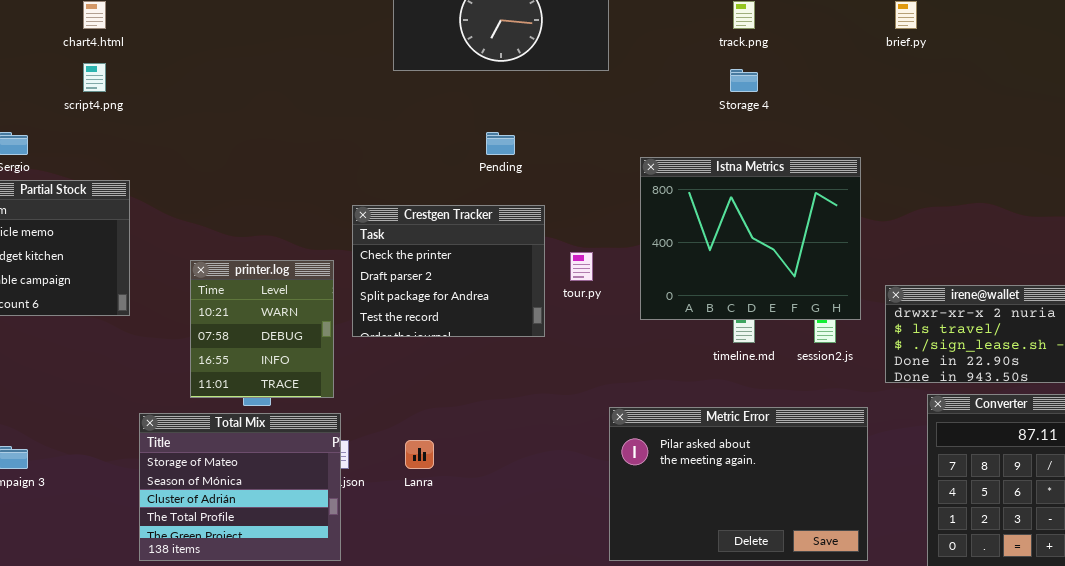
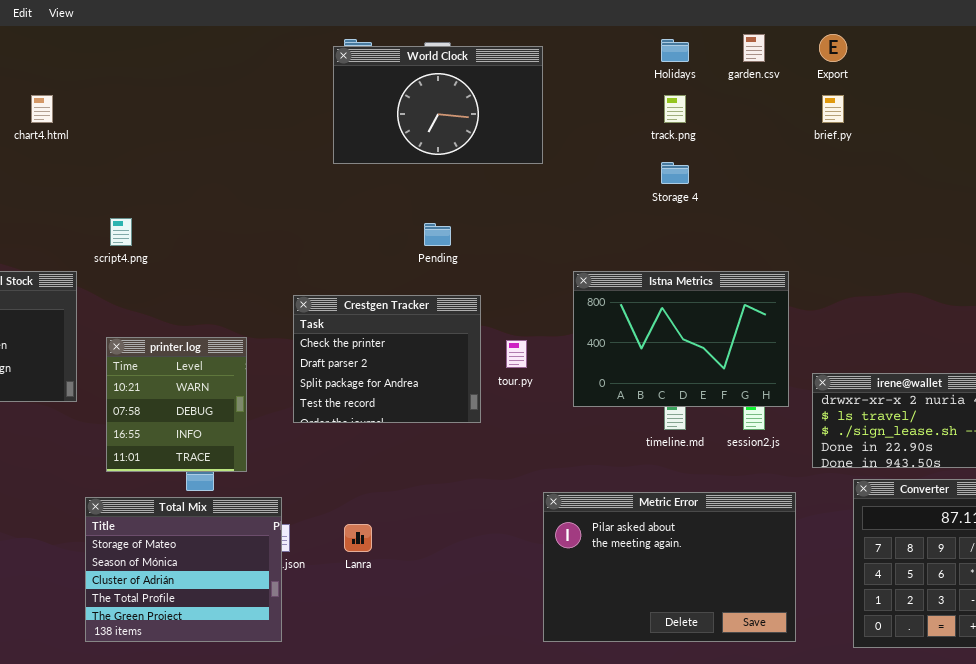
script4.png: [83,63,106,92] -> [110,218,132,246], moved
Istna Metrics: [640,157,861,320] -> [573,271,789,407], resized
printer.log: [190,260,334,398] -> [106,337,247,472], moved

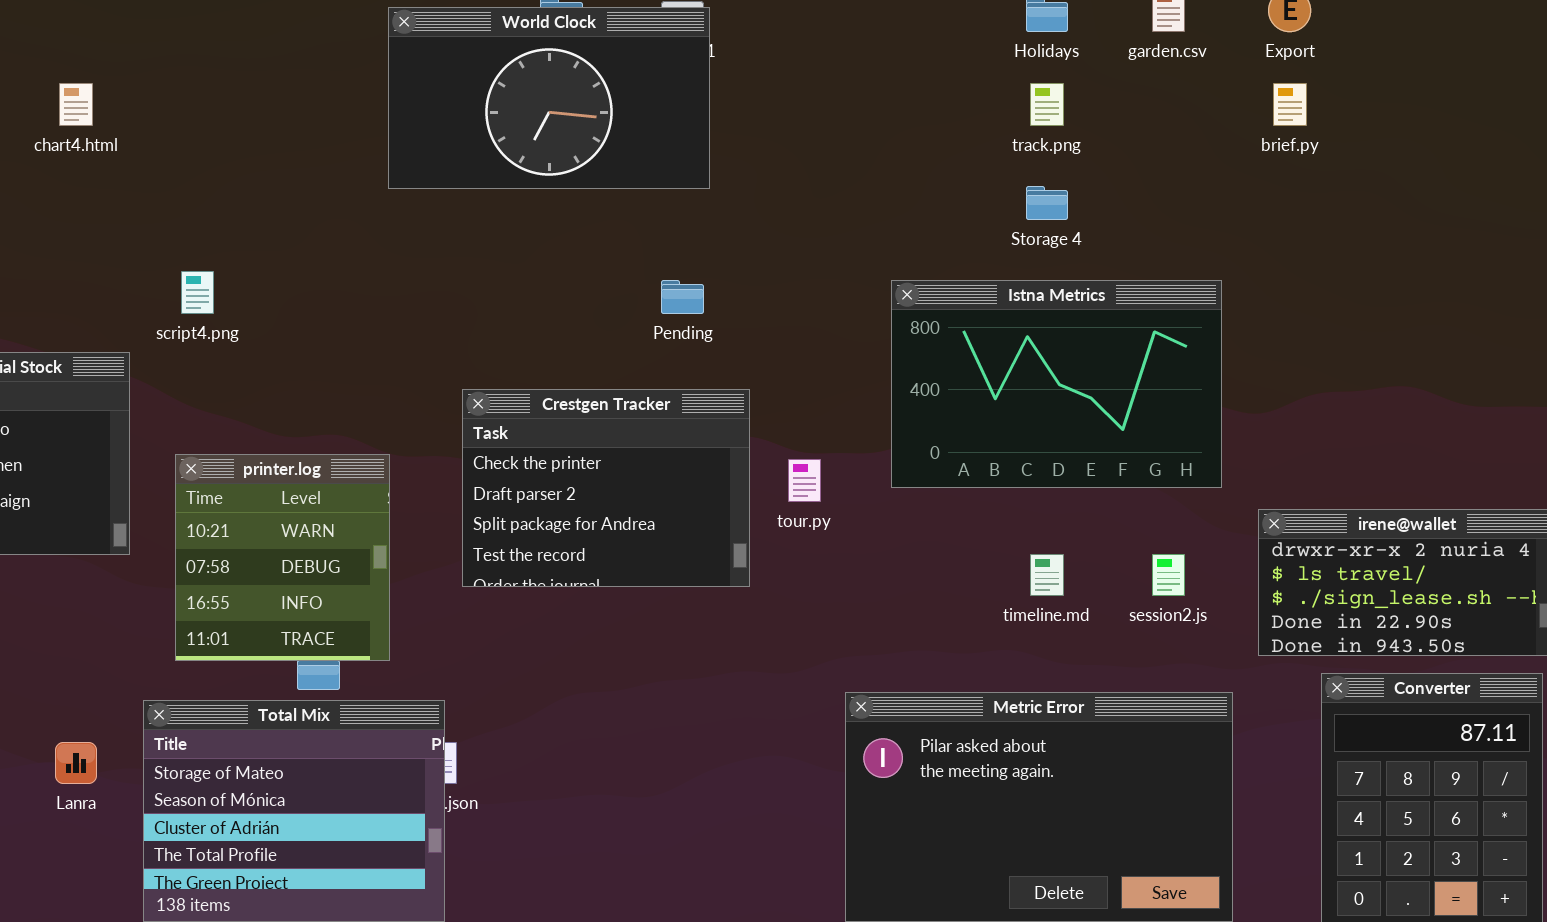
World Clock: [333,46,543,164] -> [388,7,710,189], moved
Istna Metrics: [573,271,789,407] -> [891,280,1222,488], moved
Lanra: [344,524,372,552] -> [55,742,97,784], moved

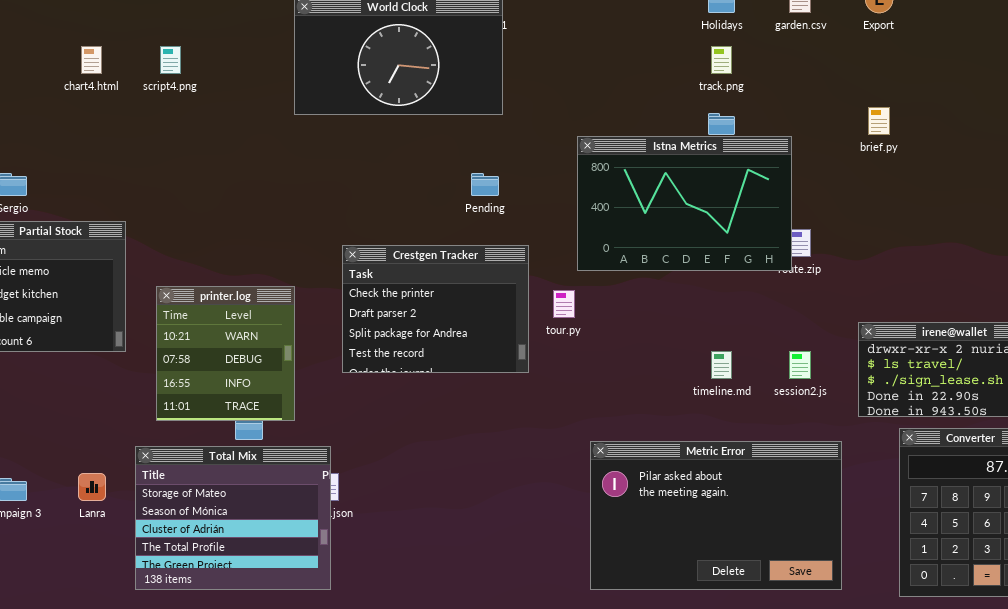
brief.py: [1273,83,1307,126] -> [868,107,890,135], moved
script4.png: [181,271,214,314] -> [160,46,181,74], moved
Istna Metrics: [891,280,1222,488] -> [577,136,792,271], moved

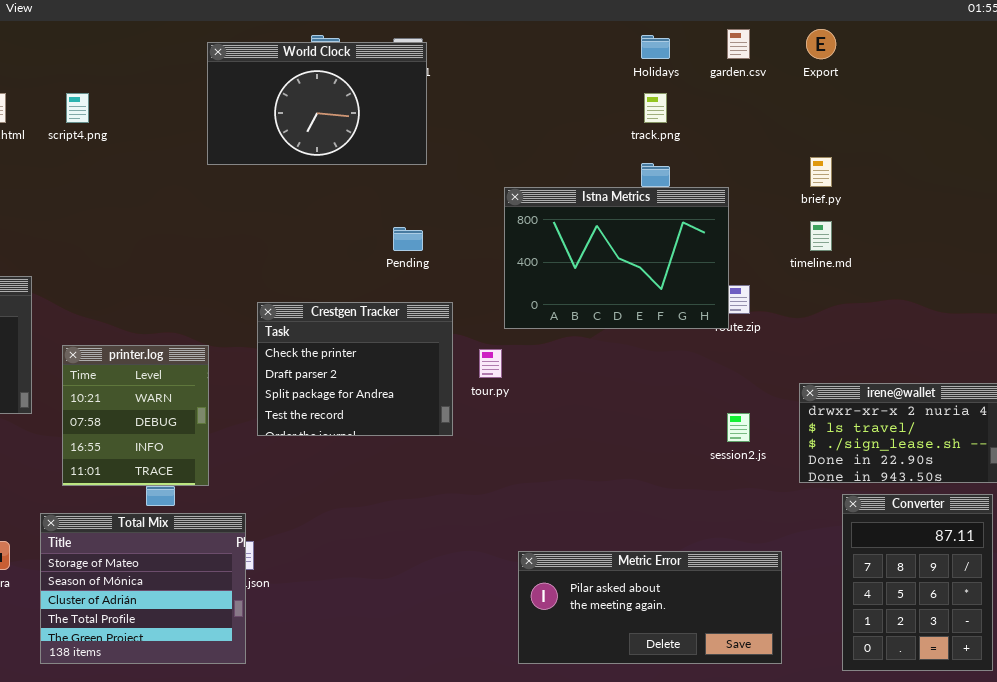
timeline.md: [711,351,732,379] -> [810,221,832,251], moved
Metric Error: [590,441,842,590] -> [518,551,782,664], resized

